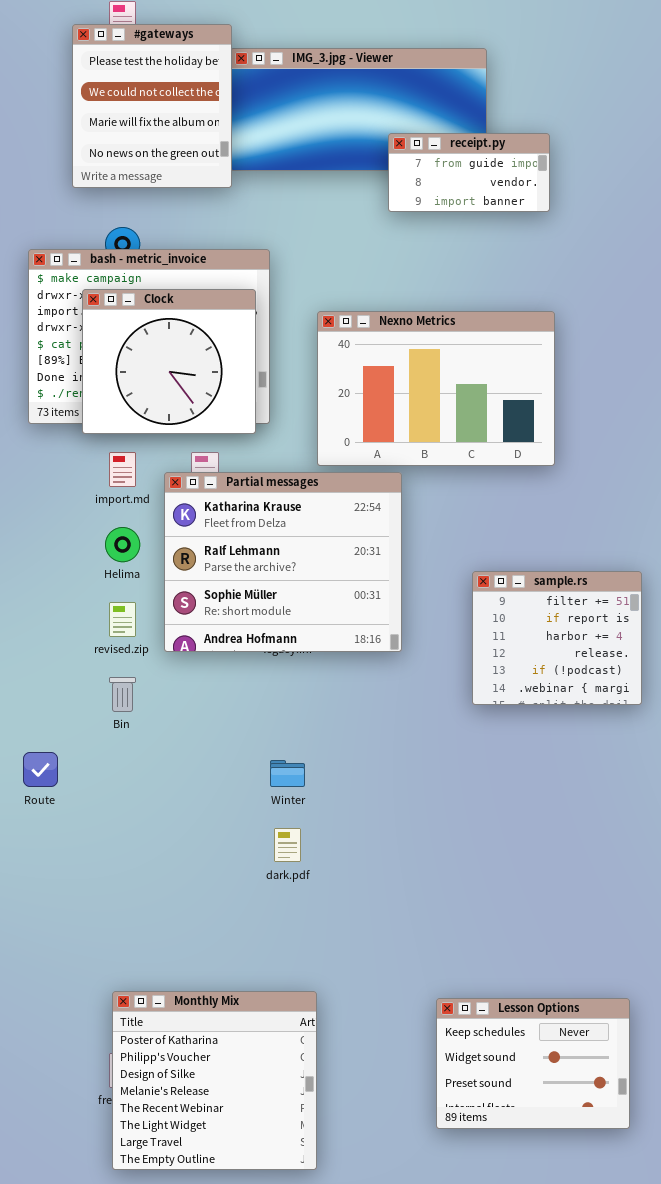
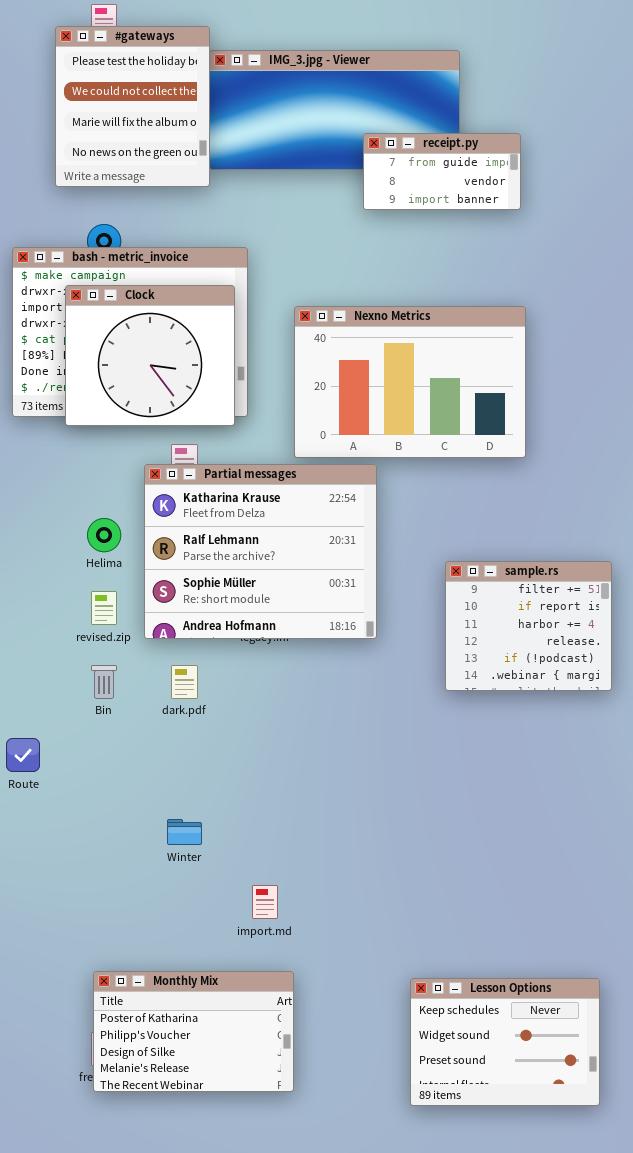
import.md: [109,452,136,487] -> [252,885,278,919], moved
Winter: [270,760,305,787] -> [167,819,202,845], moved
dark.pdf: [274,828,301,862] -> [171,665,198,699], moved
Monthly Mix: [112,991,317,1170] -> [93,971,294,1092], resized

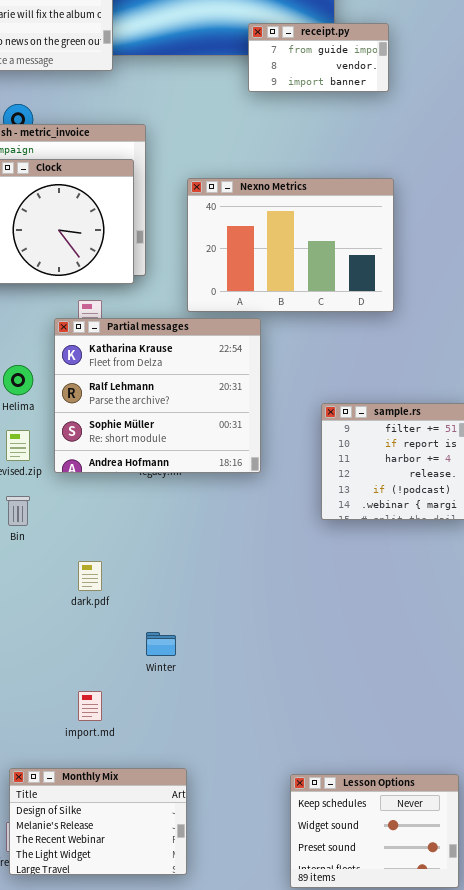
dark.pdf: [171,665,198,699] -> [78,561,102,591], moved
Winter: [167,819,202,845] -> [146,632,176,656], moved
import.md: [252,885,278,919] -> [78,691,102,721], moved
Monthly Mix: [93,971,294,1092] -> [9,768,187,875], scrolled down 2 rows

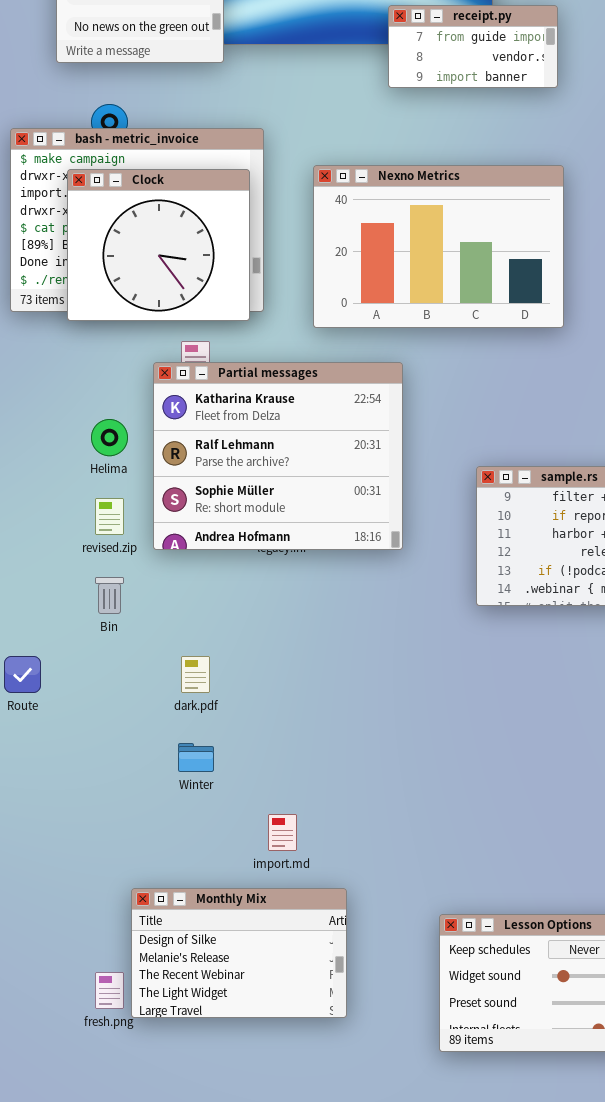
Nexno Metrics: [187,178,394,312] -> [313,165,564,328], moved
Winter: [146,632,176,656] -> [178,743,214,772], moved
import.md: [78,691,102,721] -> [268,814,297,851], moved
Monthly Mix: [9,768,187,875] -> [131,888,347,1018], moved

